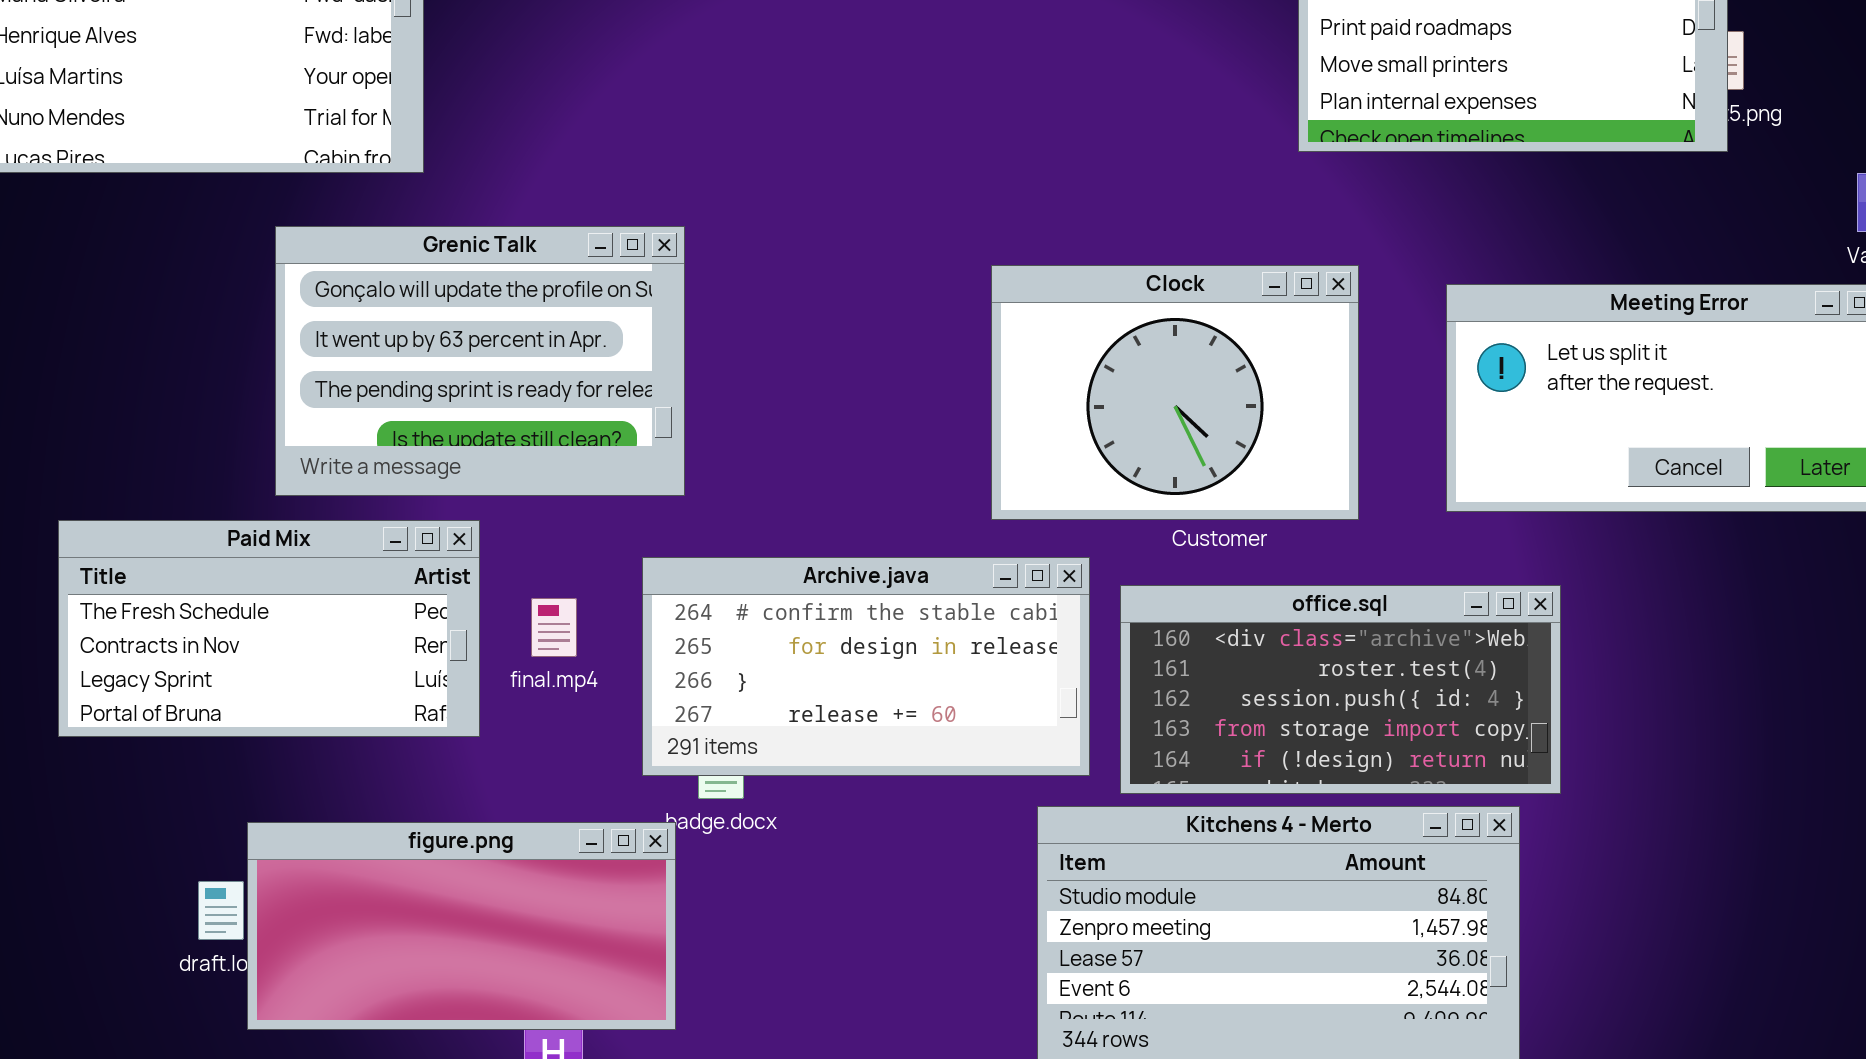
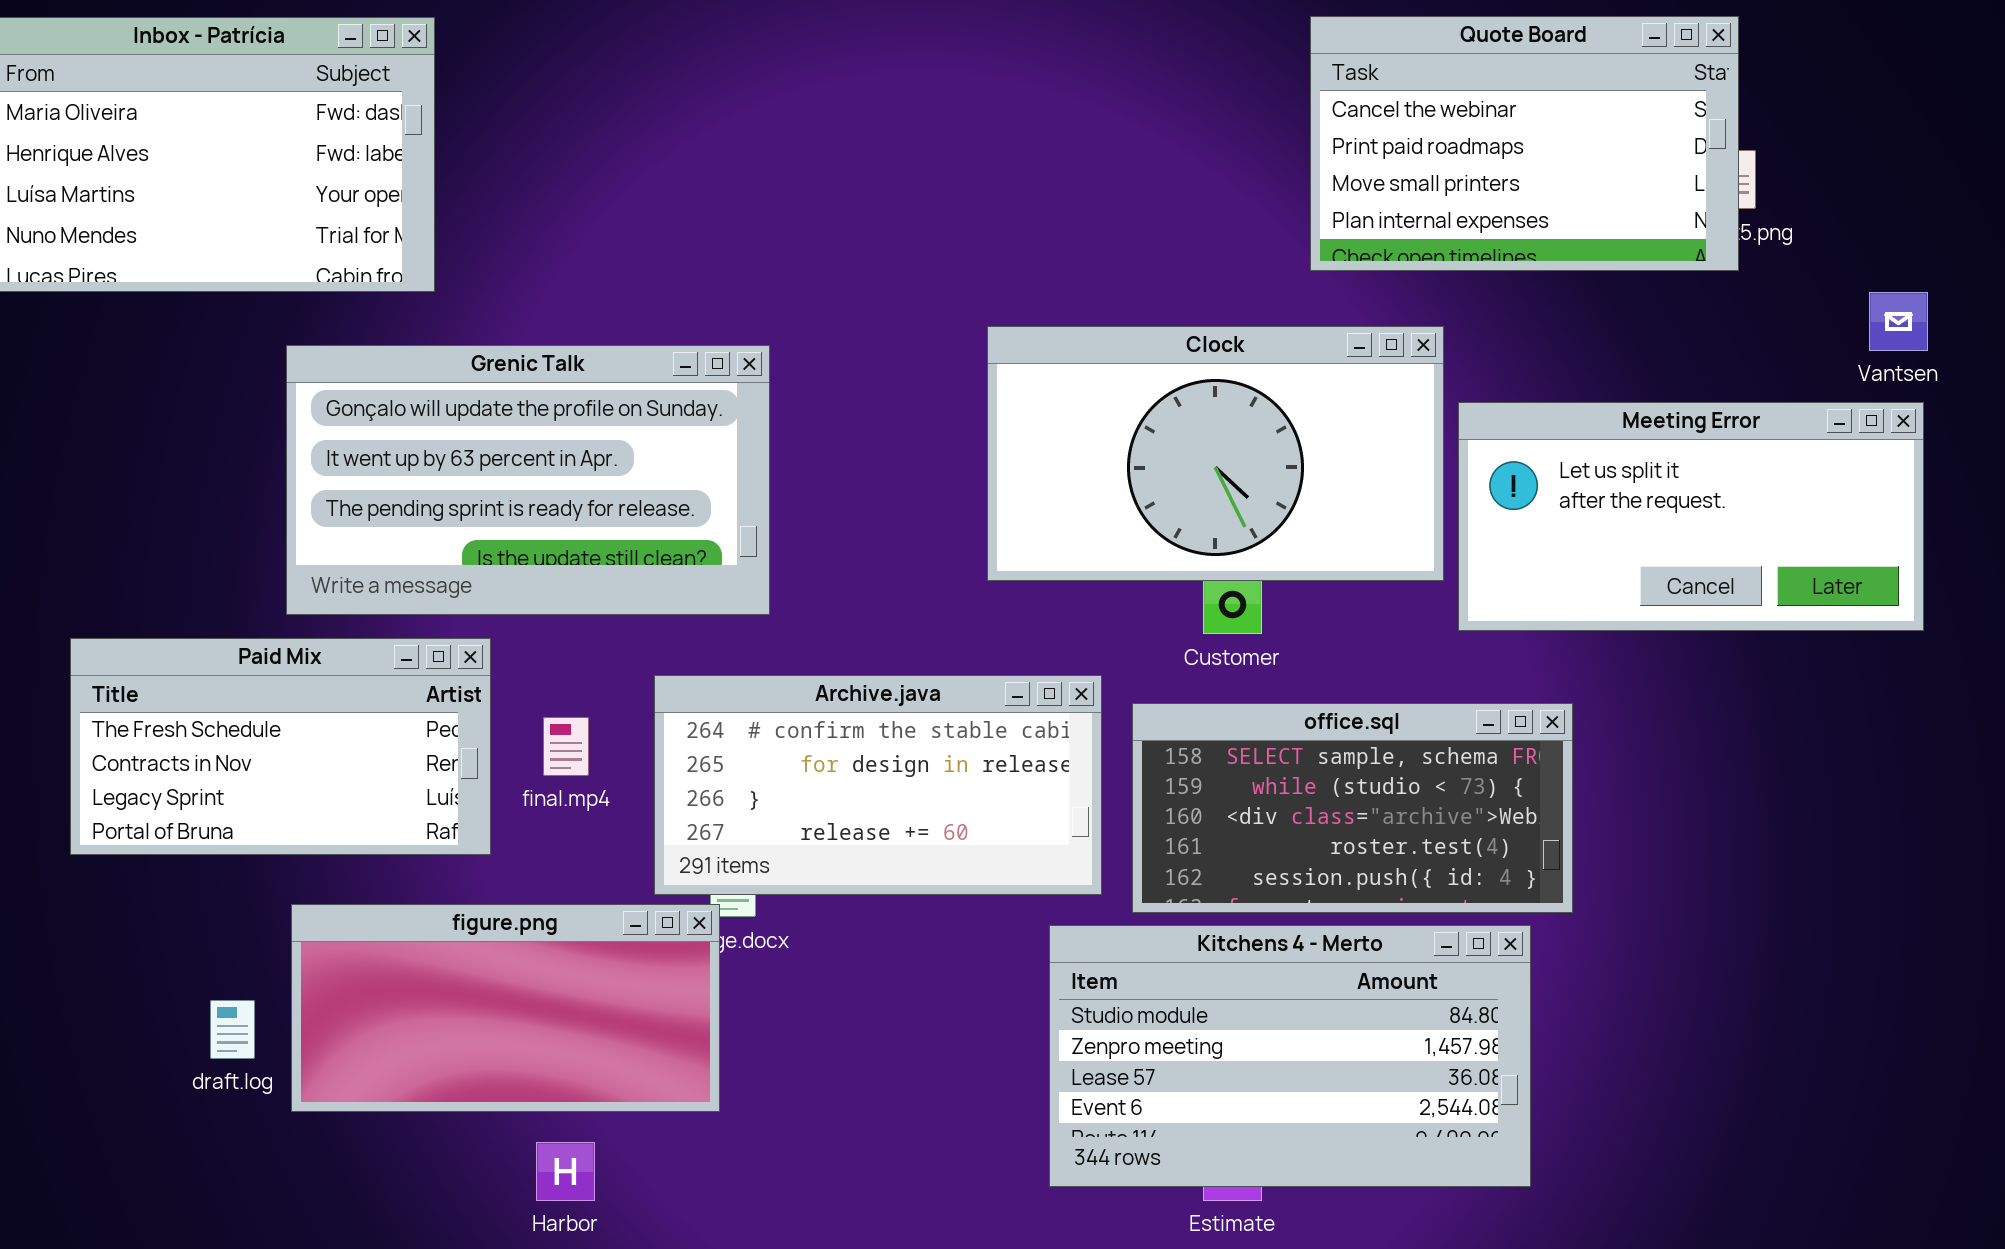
Grenic Talk: [275,226,685,496] -> [286,345,770,615], resized
Clock: [991,265,1359,520] -> [987,326,1444,581], moved, resized
office.sql: [1120,585,1561,794] -> [1132,703,1573,913], scrolled up 2 rows
figure.png: [247,822,676,1030] -> [291,904,720,1112], moved

